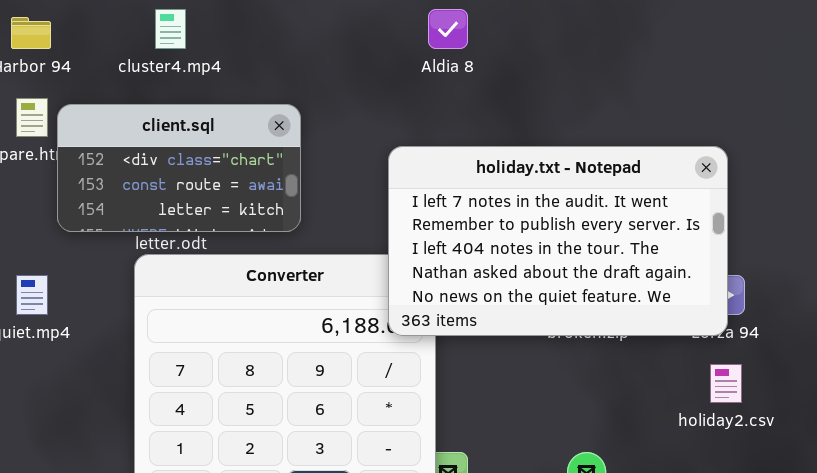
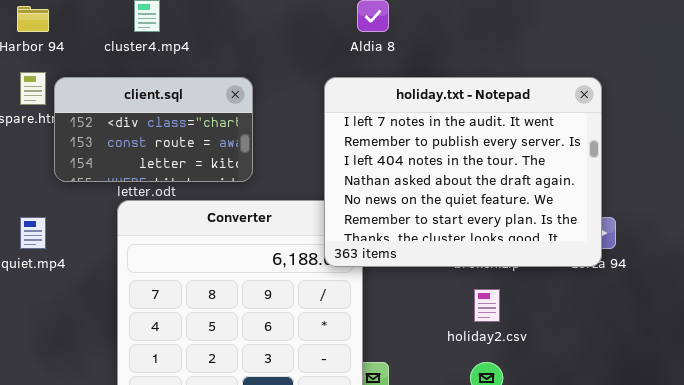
holiday.txt - Notepad: [388,146,728,336] -> [324,77,602,267], resized
holiday2.csv: [710,364,742,403] -> [474,289,500,322], moved

